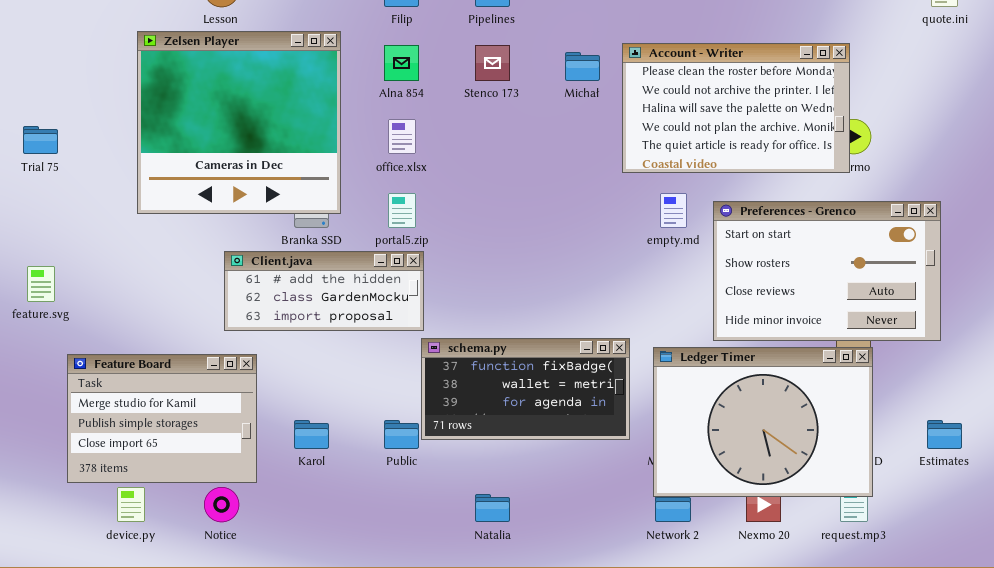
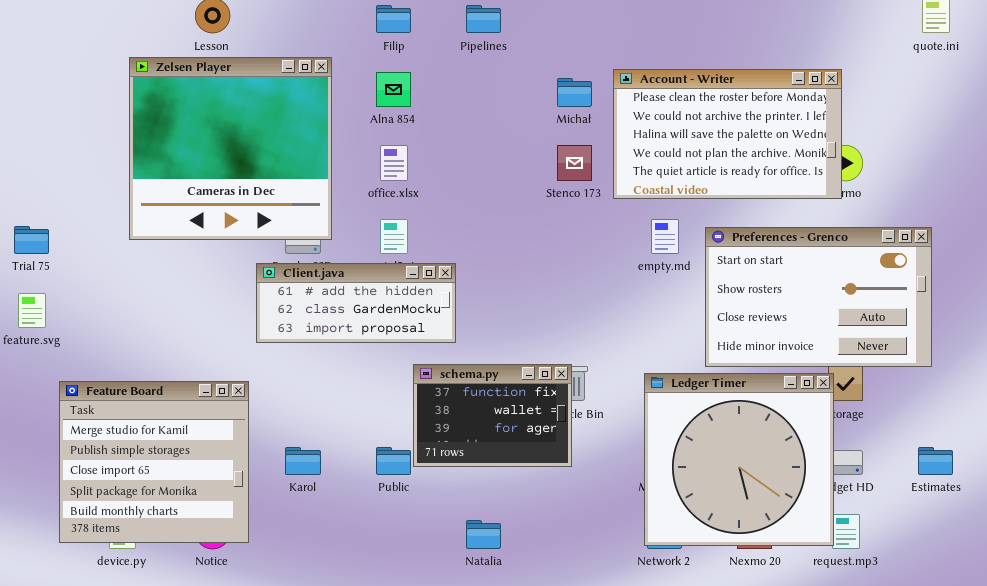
Stenco 173: [475,45,510,81] -> [557,145,592,181], moved
Trial 75: [23,126,58,154] -> [14,226,49,254], moved
Client.java: [224,251,424,331] -> [256,263,456,343], moved
schema.py: [421,338,630,440] -> [413,364,572,467], resized
Ledger Timer: [653,347,873,497] -> [644,373,834,546], resized
Feature Board: [67,354,257,483] -> [59,381,249,543], resized

